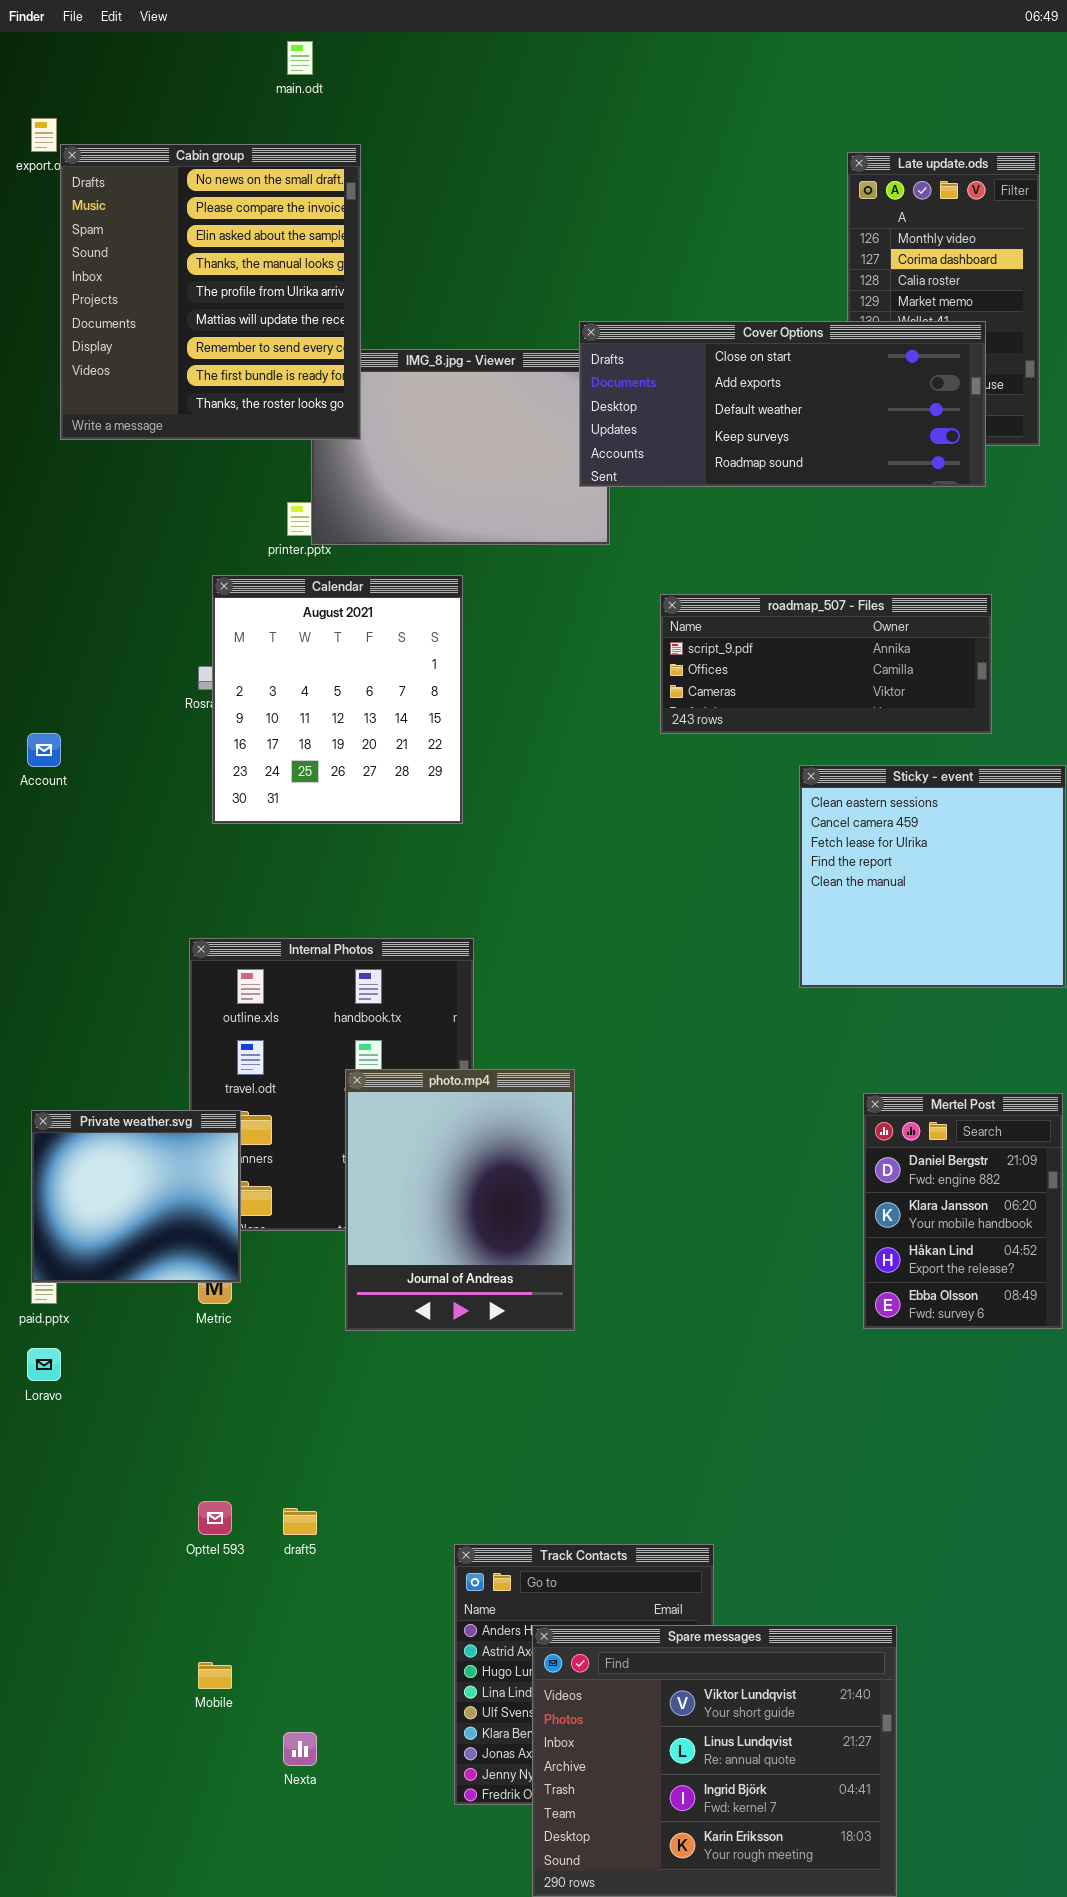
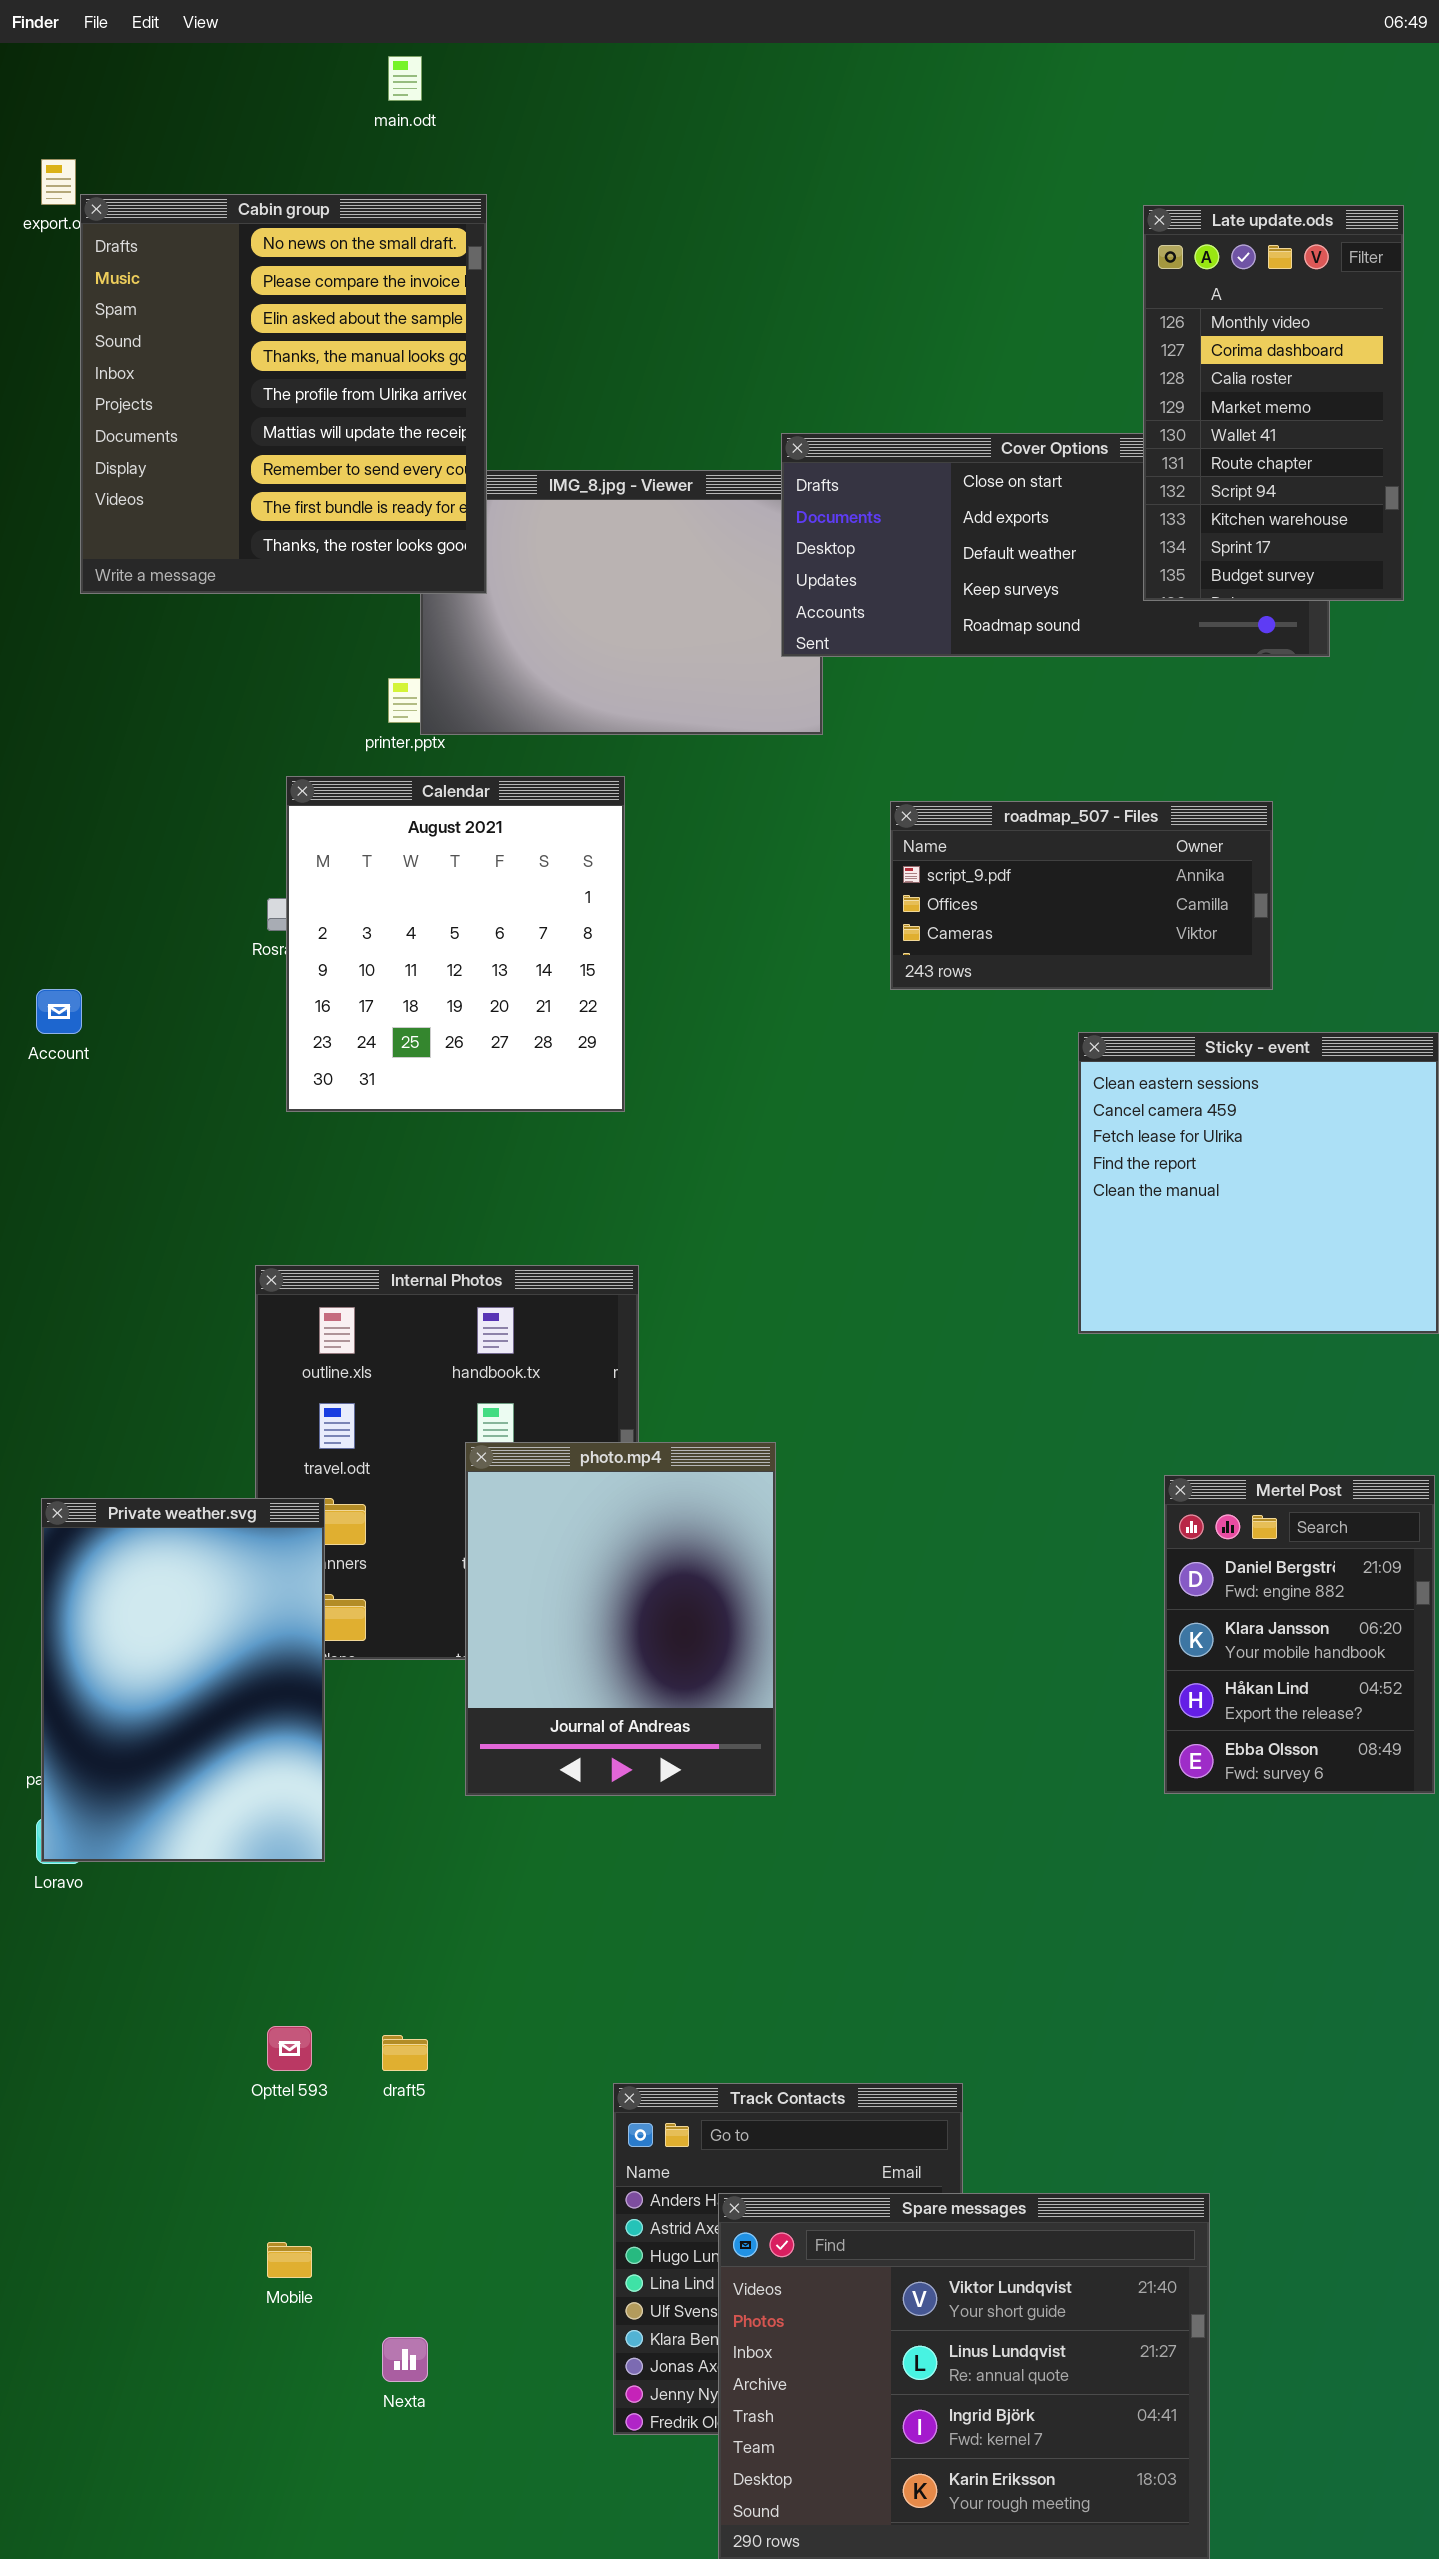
Late update.ods: [847,152,1040,446] -> [1143,205,1404,601], raised
roadmap_507 - Files: [660,594,992,734] -> [890,801,1273,990], resized
Private weather.svg: [31,1110,241,1283] -> [41,1498,325,1862], resized

